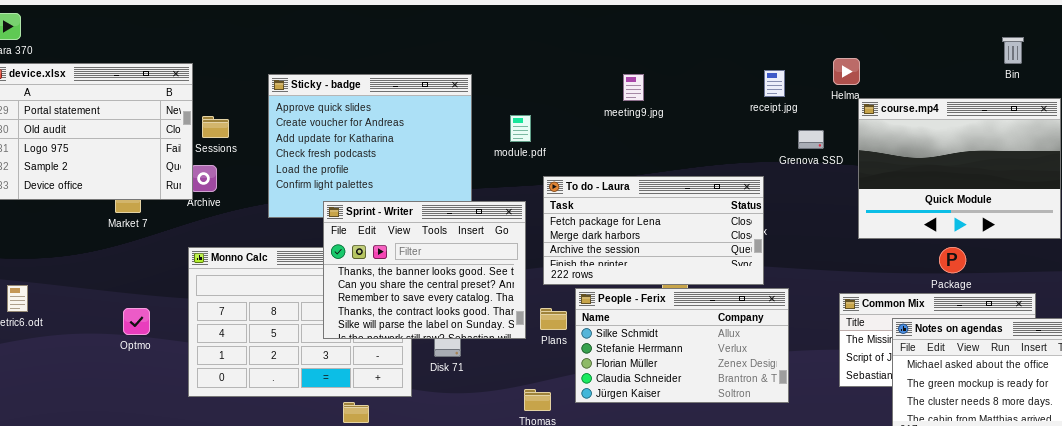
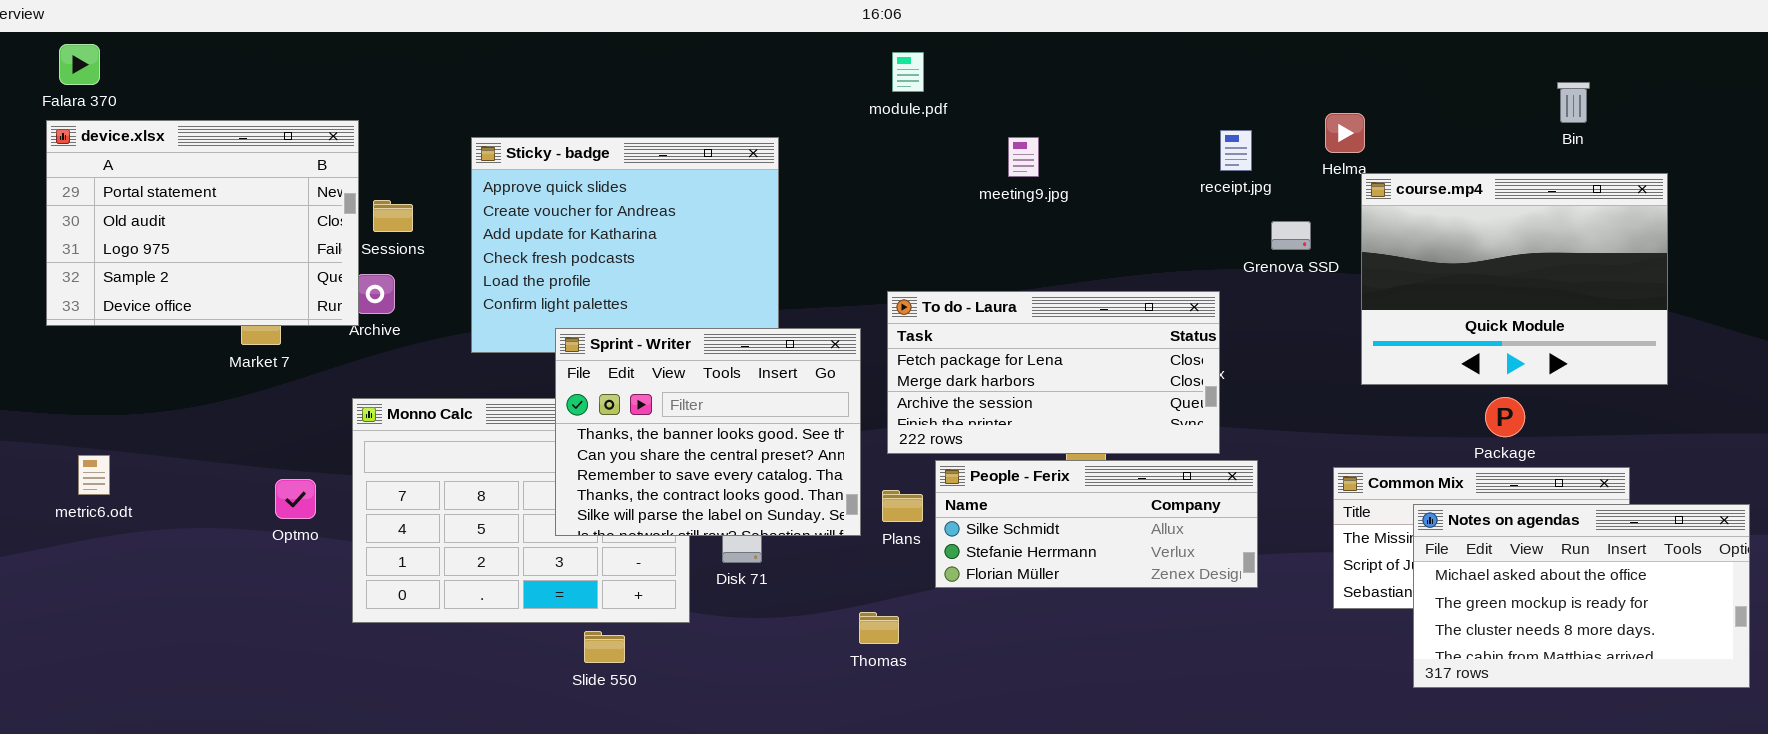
Bin: [1002,37,1024,64] -> [1557,82,1590,123], moved
module.pdf: [510,115,531,142] -> [892,52,924,92], moved
People - Ferix: [575,288,789,403] -> [935,460,1258,588], resized
Optmo: [123,308,150,335] -> [275,479,316,519], moved

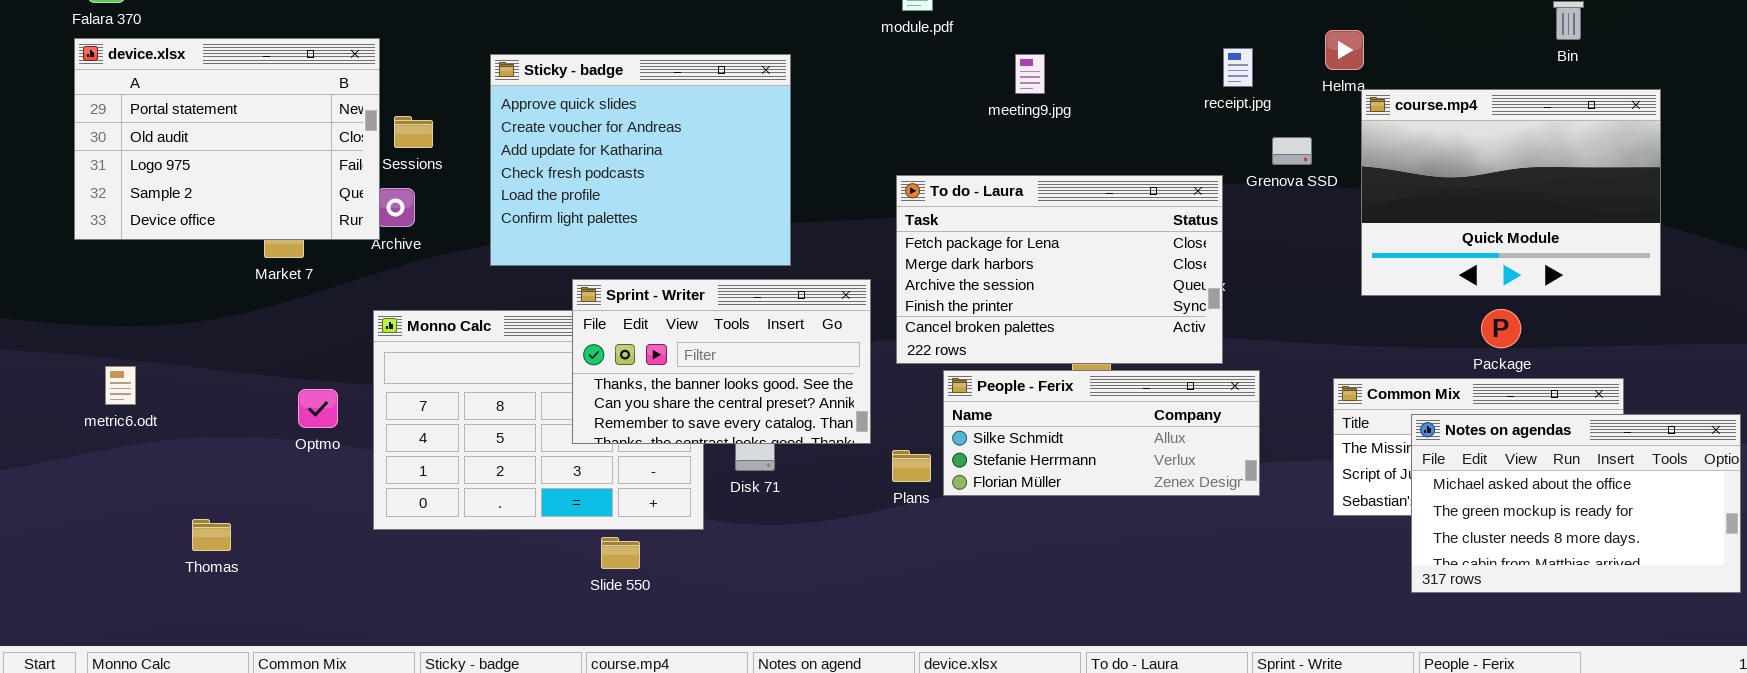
To do - Laura: [887,291,1220,454] -> [896,175,1223,364], resized
Sprint - Writer: [555,328,861,536] -> [572,279,871,444], resized
Plans: [882,490,923,522] -> [892,450,931,482], moved
Thomas: [859,612,899,644] -> [192,519,231,551], moved

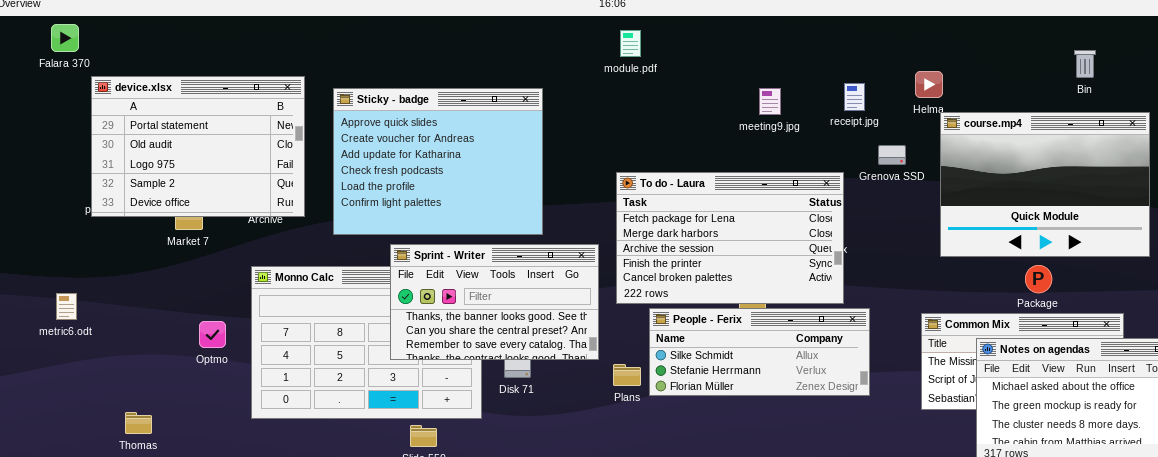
device.xlsx: [74,38,380,240] -> [91,76,305,217], moved
meeting9.jpg: [1015,54,1045,94] -> [759,88,781,115], moved
metric6.odt: [105,366,136,405] -> [56,293,77,320], moved

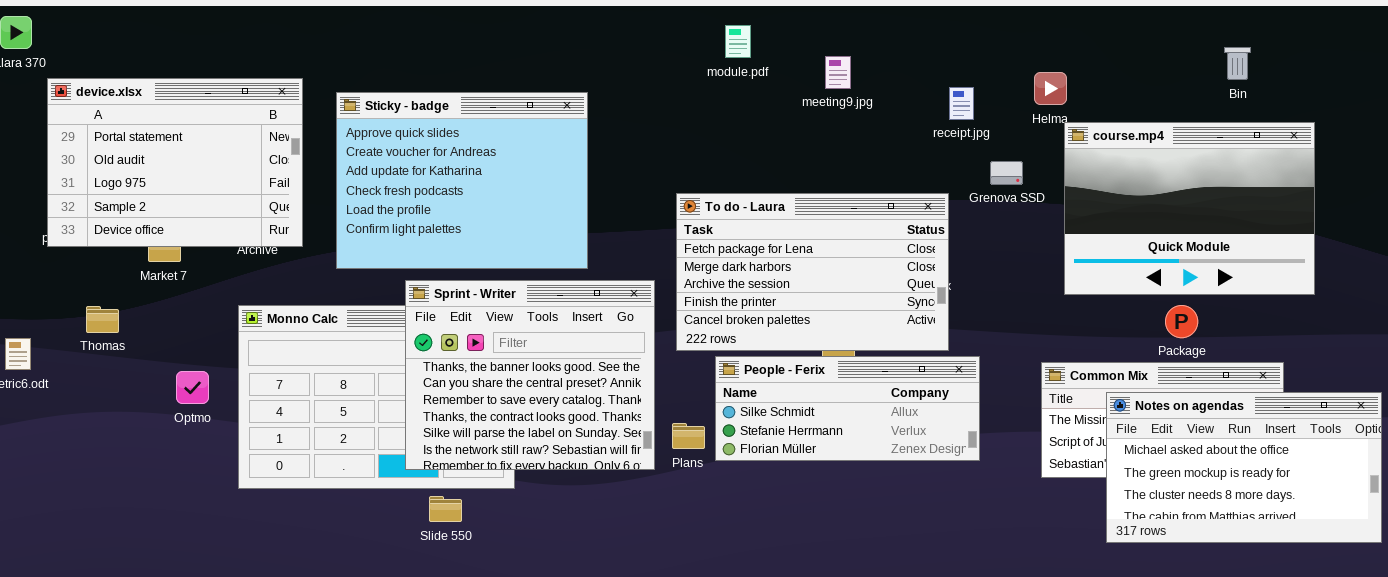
module.pdf: [620,30,641,57] -> [725,25,751,58], moved
meeting9.jpg: [759,88,781,115] -> [825,56,851,89], moved
Sprint - Writer: [390,244,599,360] -> [405,280,655,470], resized
Thomas: [125,412,152,434] -> [86,306,119,333], moved

